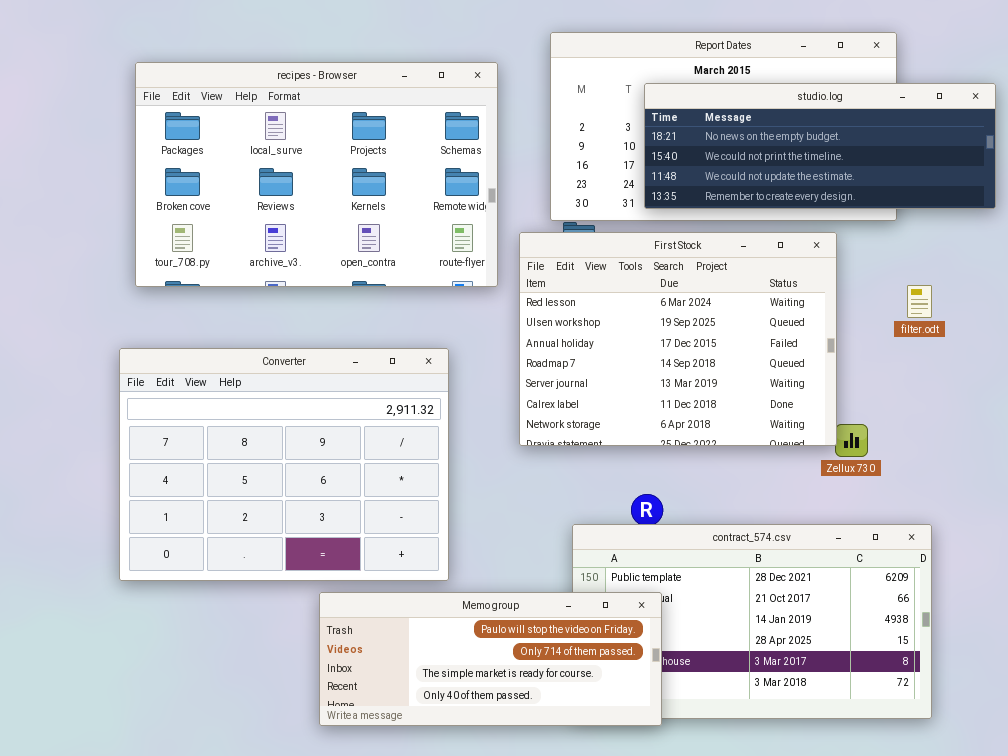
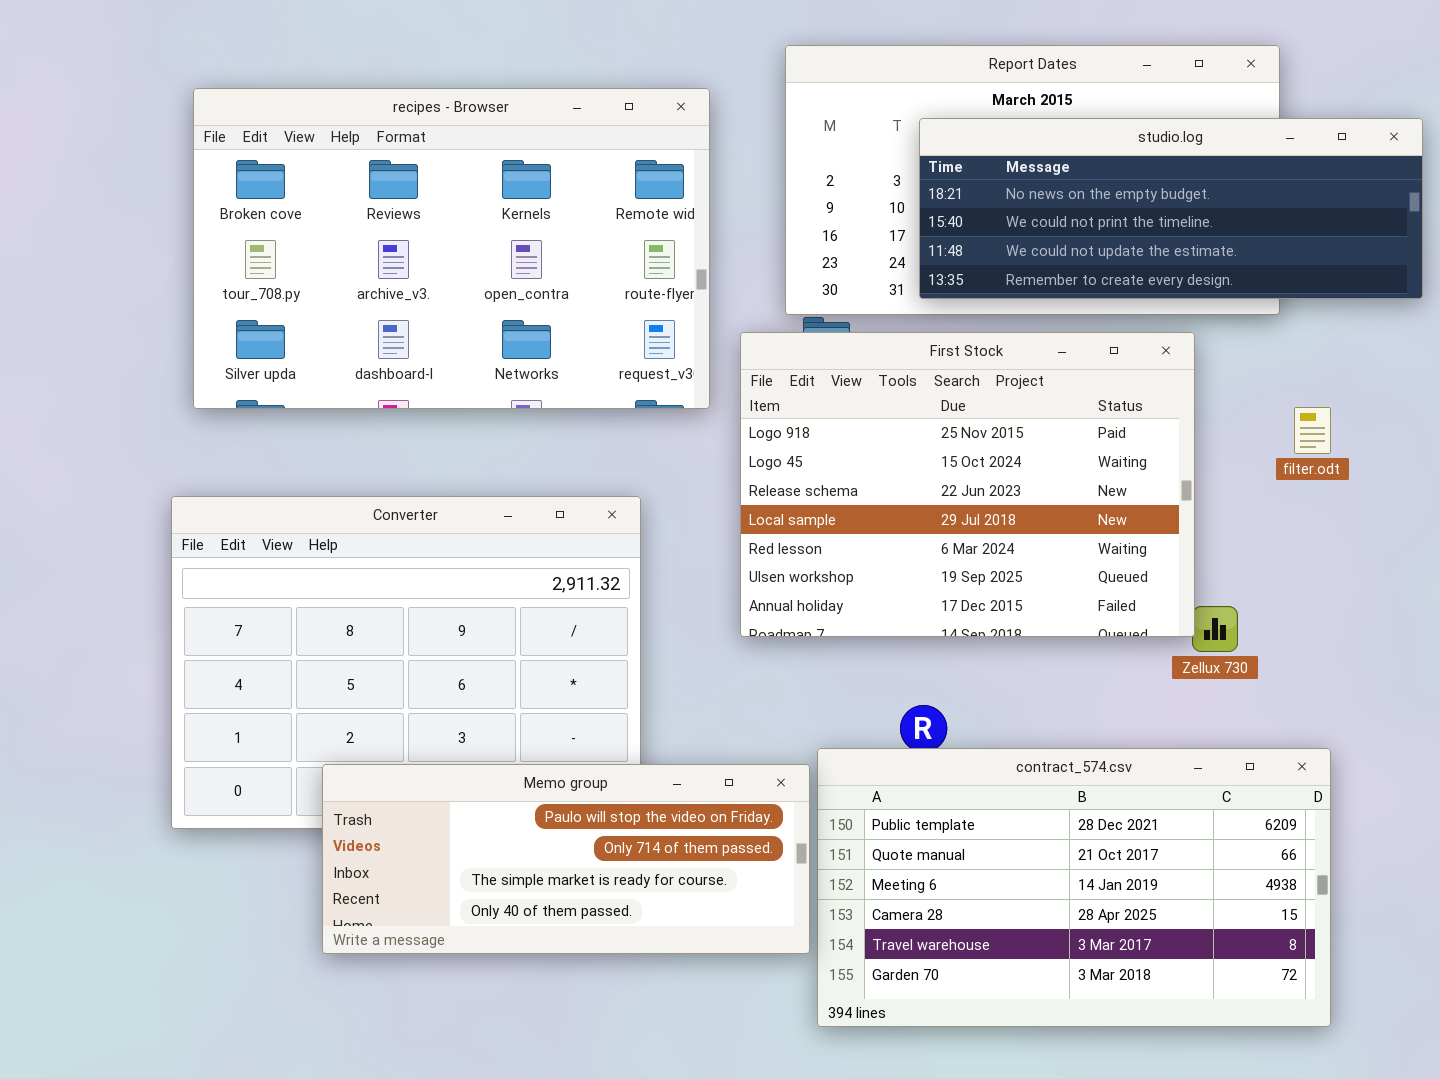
recipes - Browser: [135,62,498,287] -> [193,88,710,409], scrolled down 1 row
First Stock: [519,232,837,446] -> [740,332,1195,637], scrolled up 4 rows
Memo group: [319,592,662,726] -> [322,764,810,954], moved

